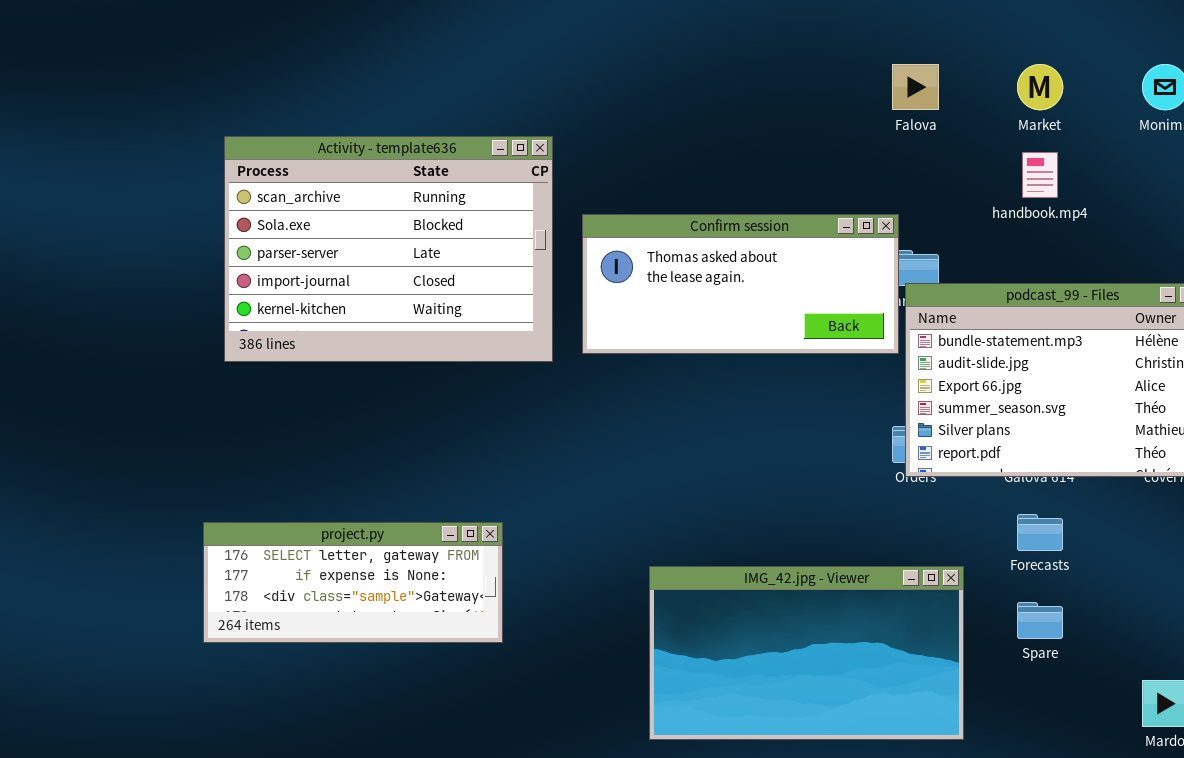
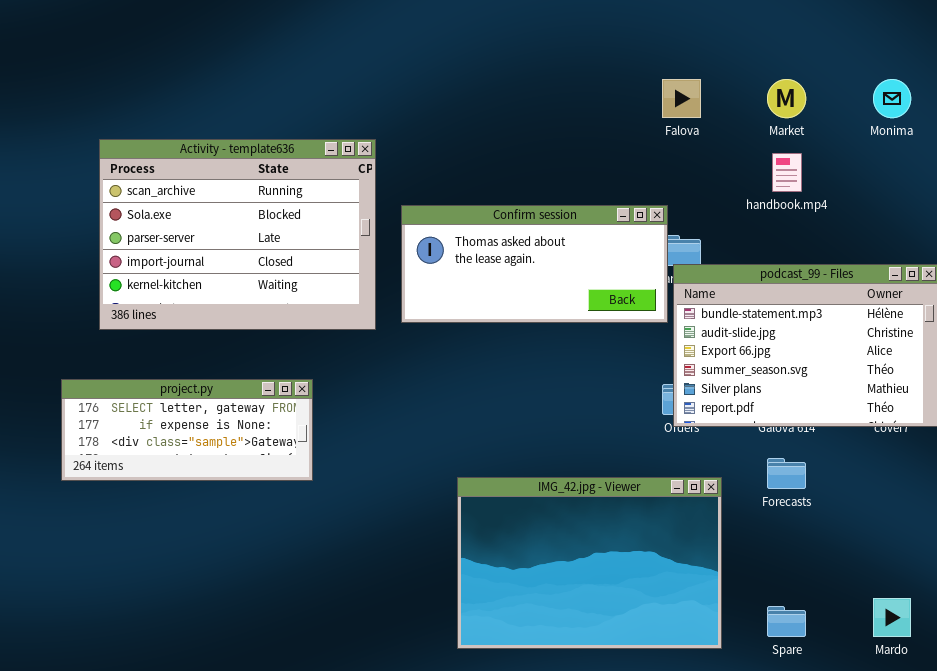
project.py: [203,522,503,643] -> [61,379,313,481], moved
IMG_42.jpg - Viewer: [649,566,964,740] -> [457,477,722,649], resized
Spare: [1017,602,1063,639] -> [767,606,806,637], moved

